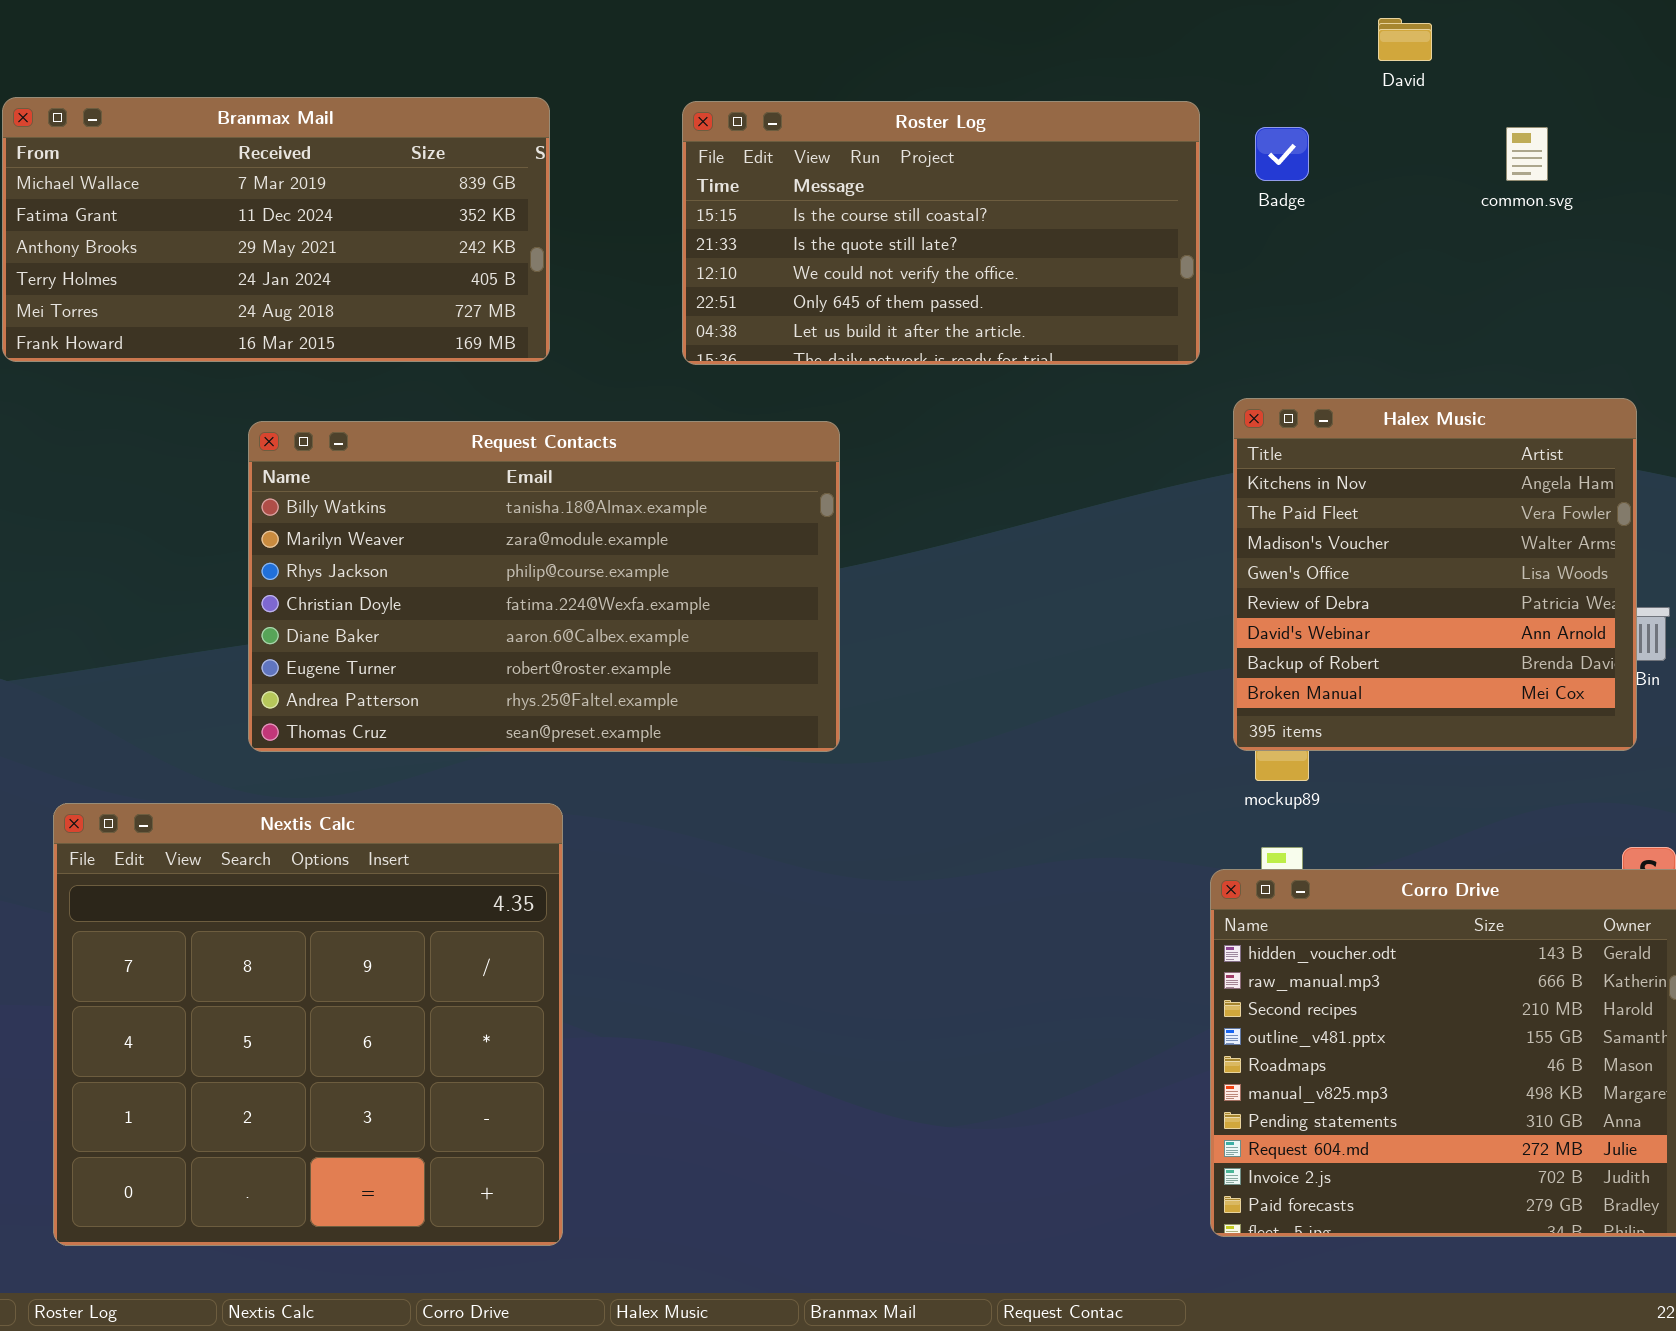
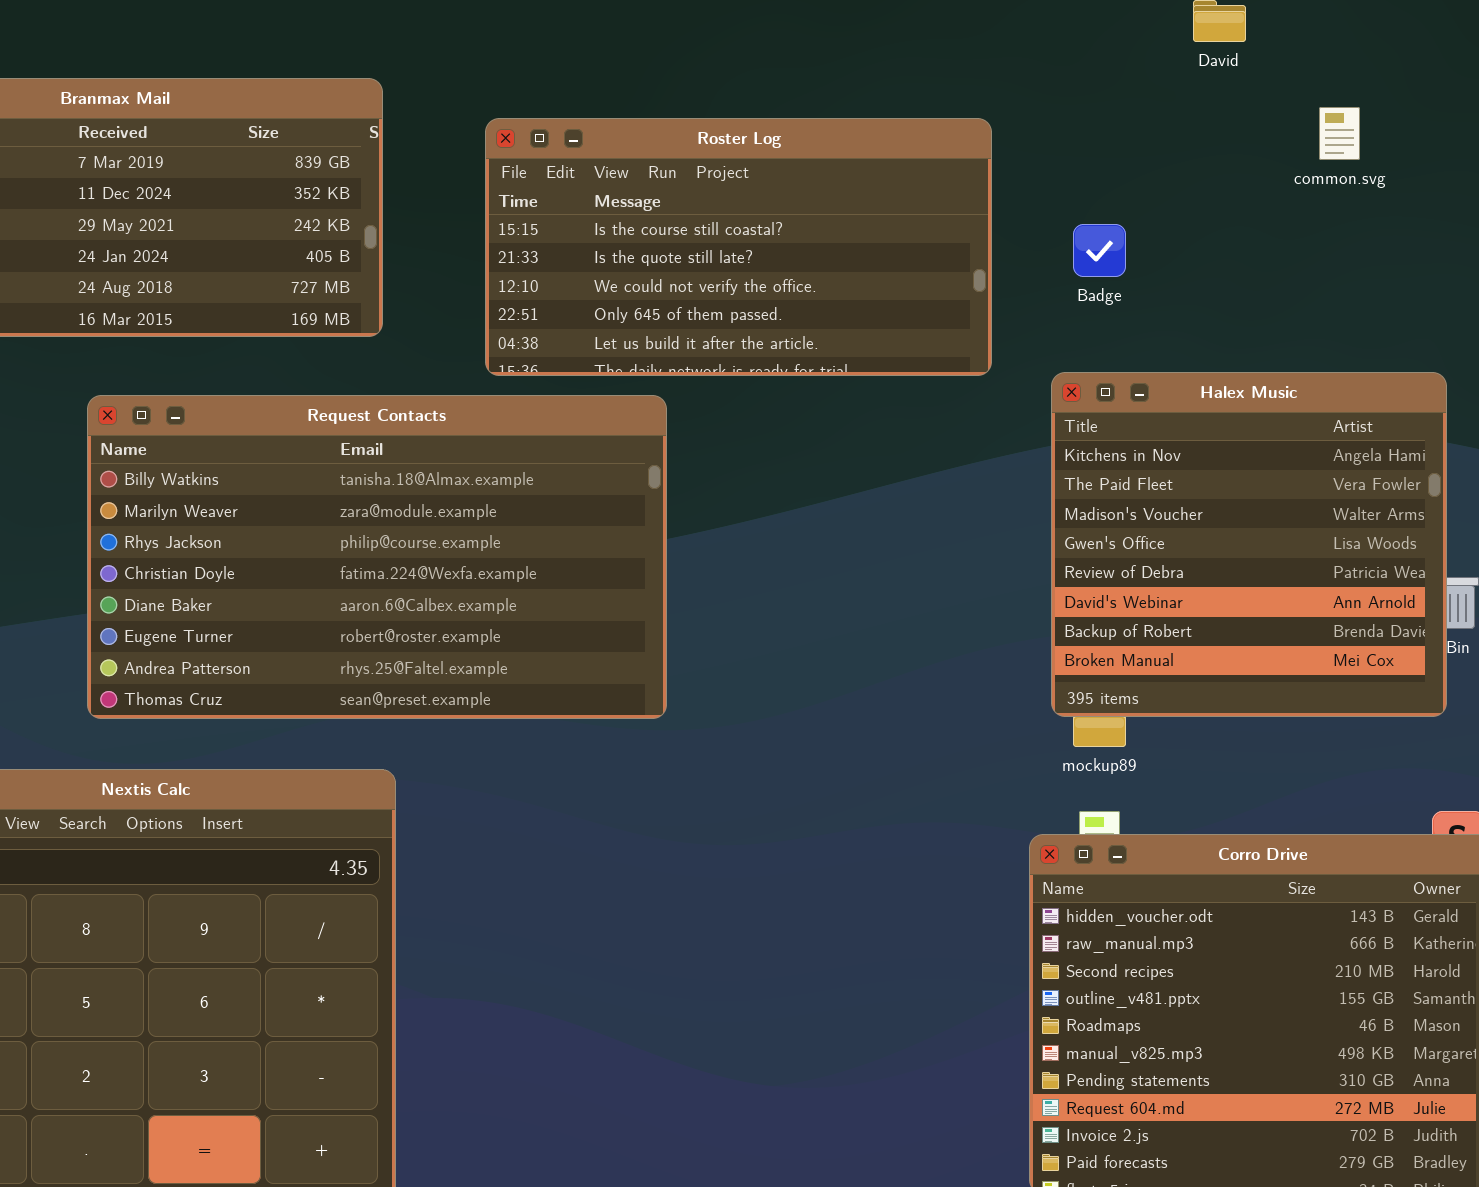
Roster Log: [682,101,1200,365] -> [485,118,992,376], moved
Badge: [1255,127,1309,181] -> [1073,224,1126,277], moved

